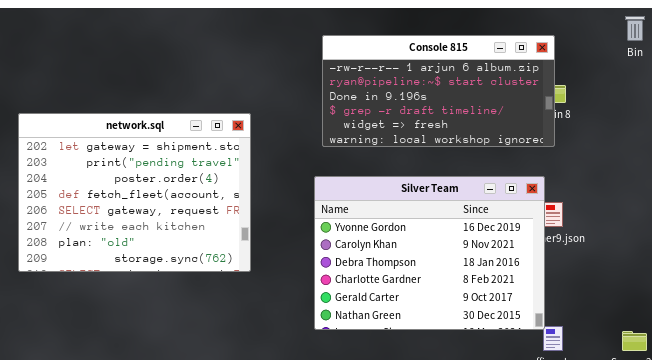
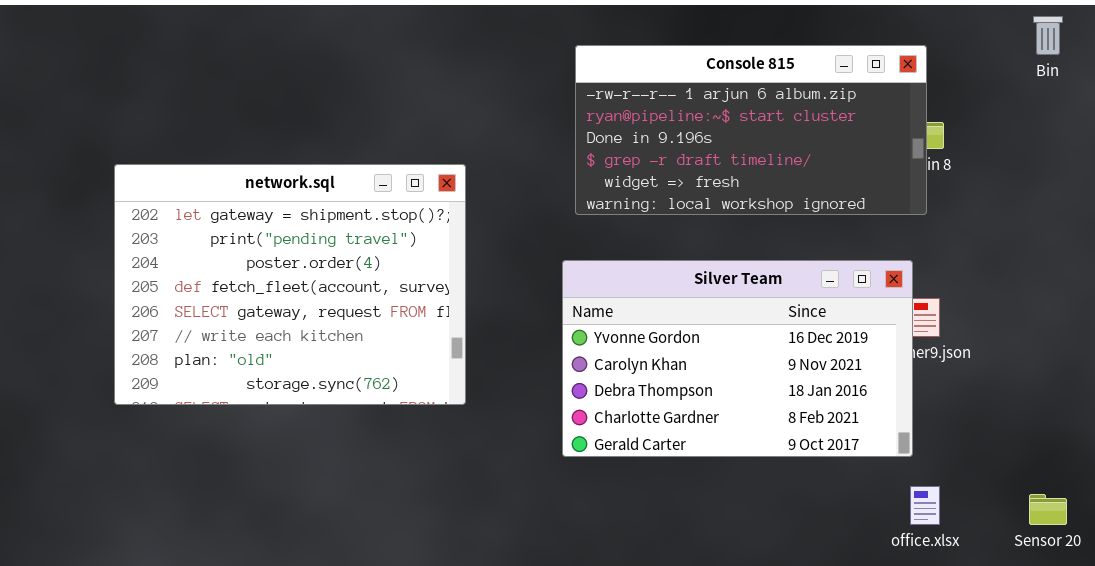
Silver Team: [314,176,545,330] -> [562,260,913,457], resized

